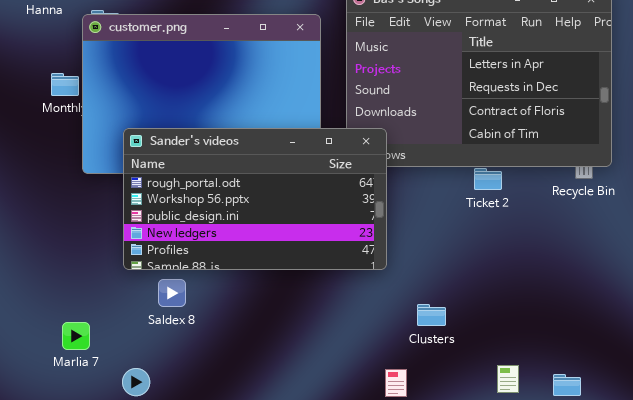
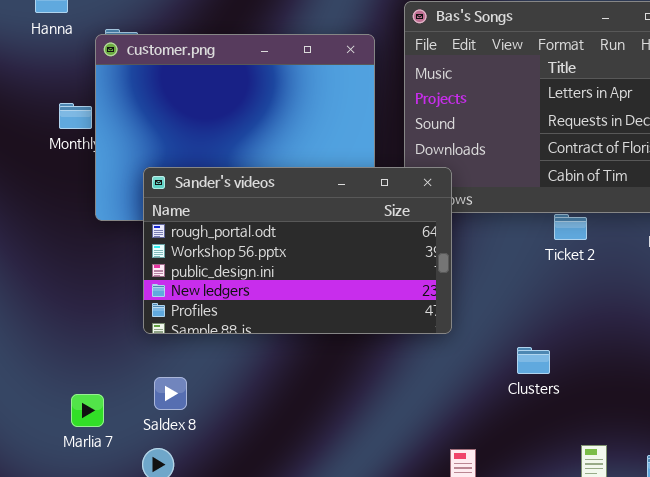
Saldex 8: [158,279,186,307] -> [154,377,187,410], moved
Clusters: [417,304,446,326] -> [517,347,550,374], moved

